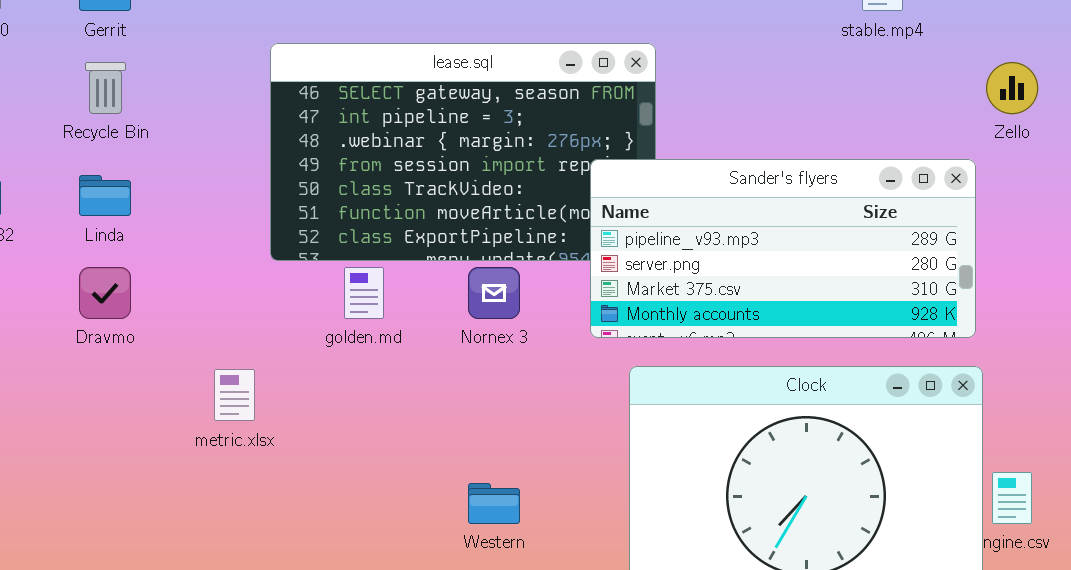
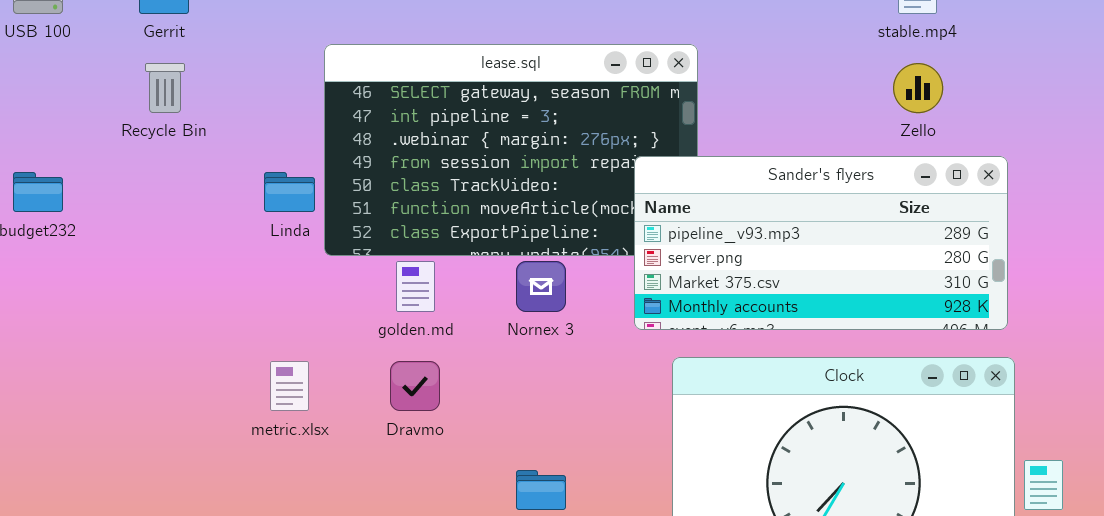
Zello: [986,62,1038,114] -> [893,63,943,113], moved
Linda: [79,175,131,216] -> [264,172,315,212], moved
Dravmo: [79,267,131,319] -> [390,361,440,411], moved

